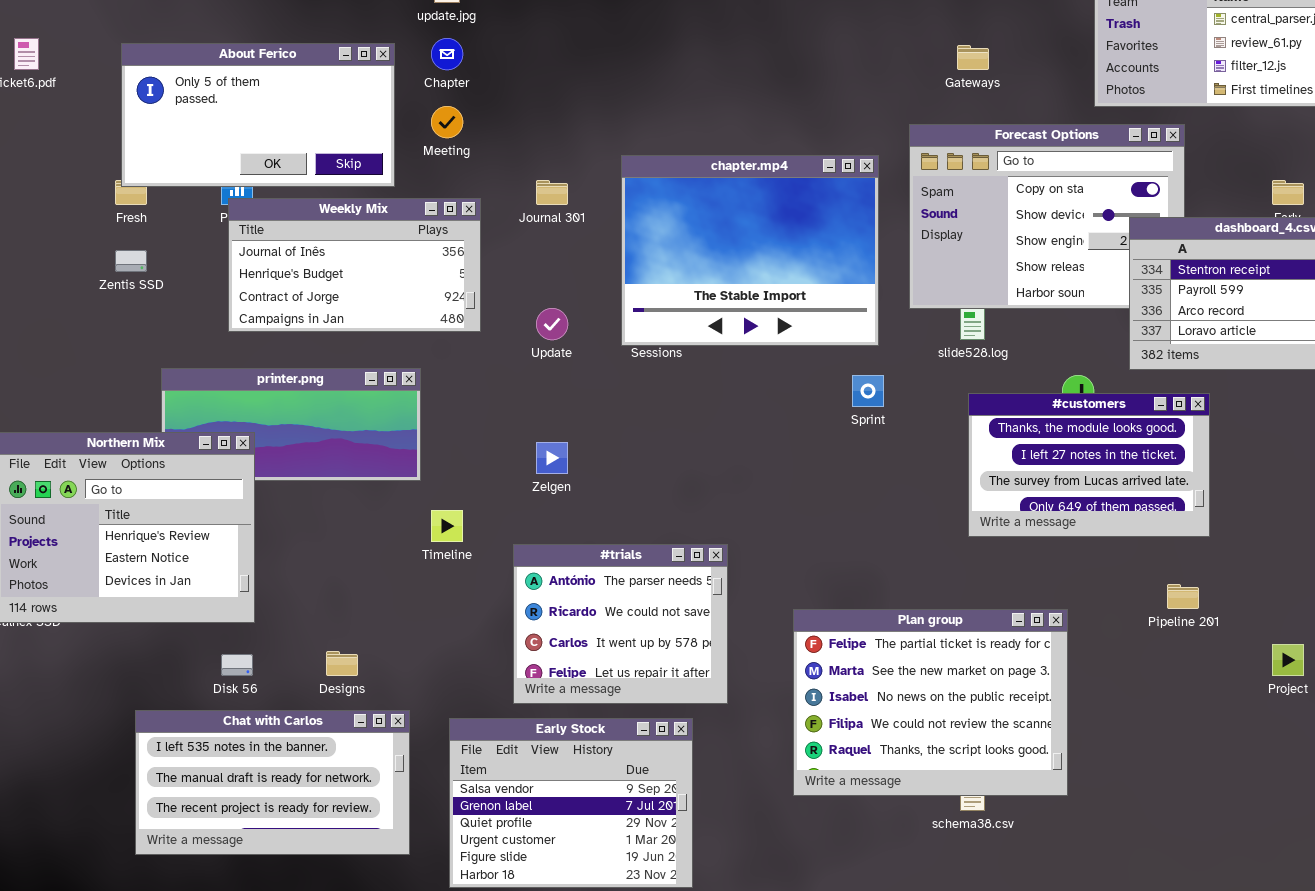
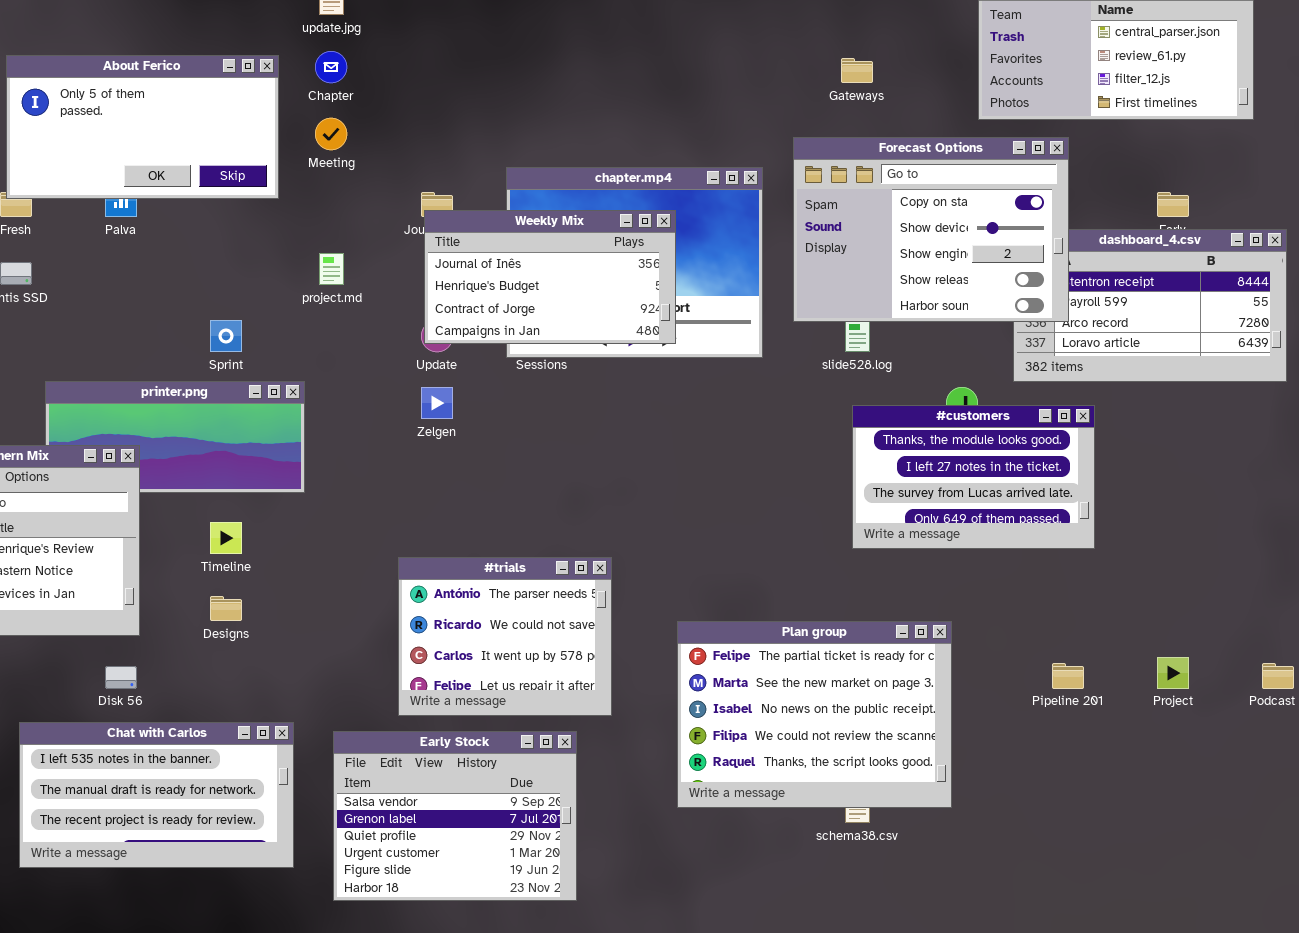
Forecast Options: [909,124,1185,309] -> [793,137,1069,322], raised
Weekly Mix: [228,198,481,332] -> [424,210,676,344], moved
Sprint: [852,375,884,407] -> [210,320,242,352], moved
Zelgen: [536,442,568,474] -> [421,387,453,419], moved
Timeline: [431,510,463,542] -> [210,522,242,554], moved
Pipeline 201: [1167,584,1199,609] -> [1052,663,1084,689], moved
Designs: [326,651,358,676] -> [210,596,242,621], moved

